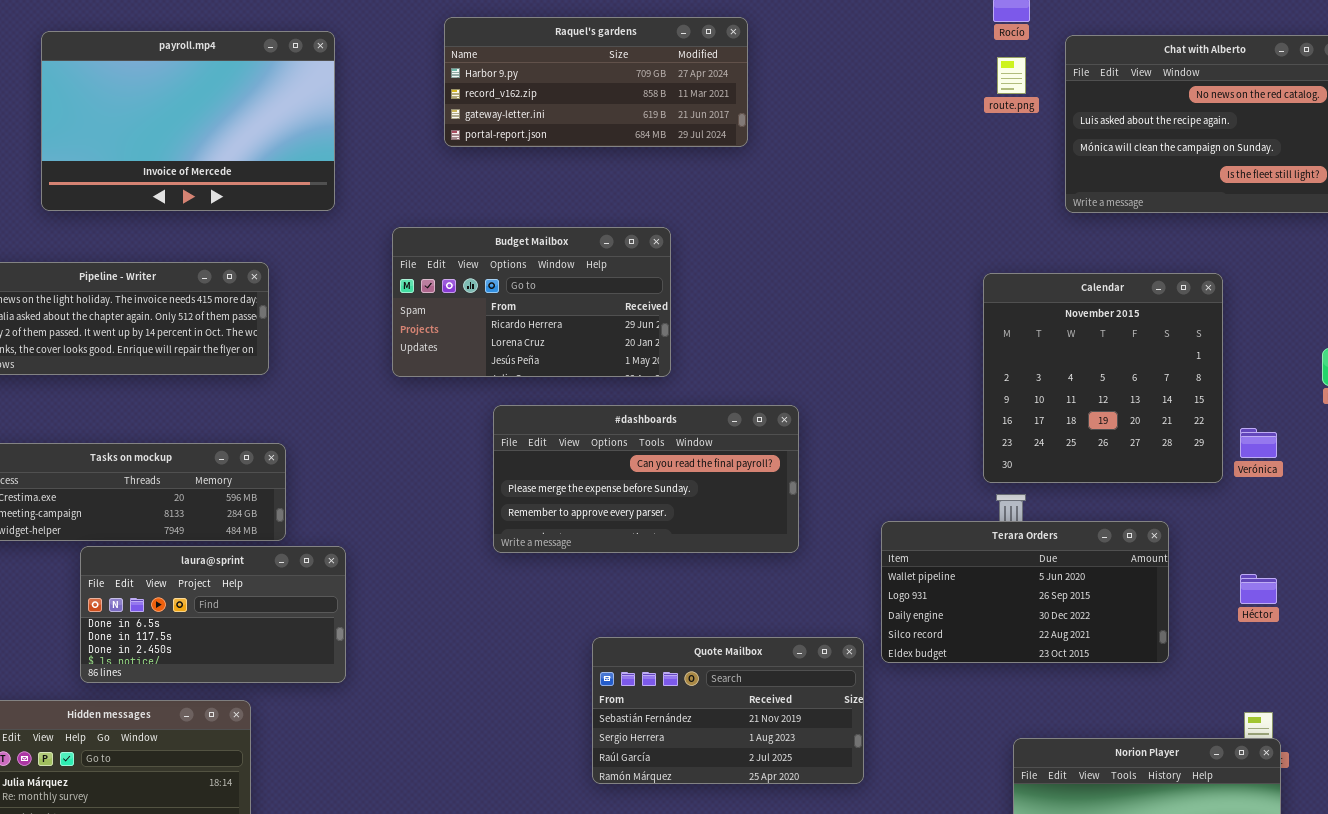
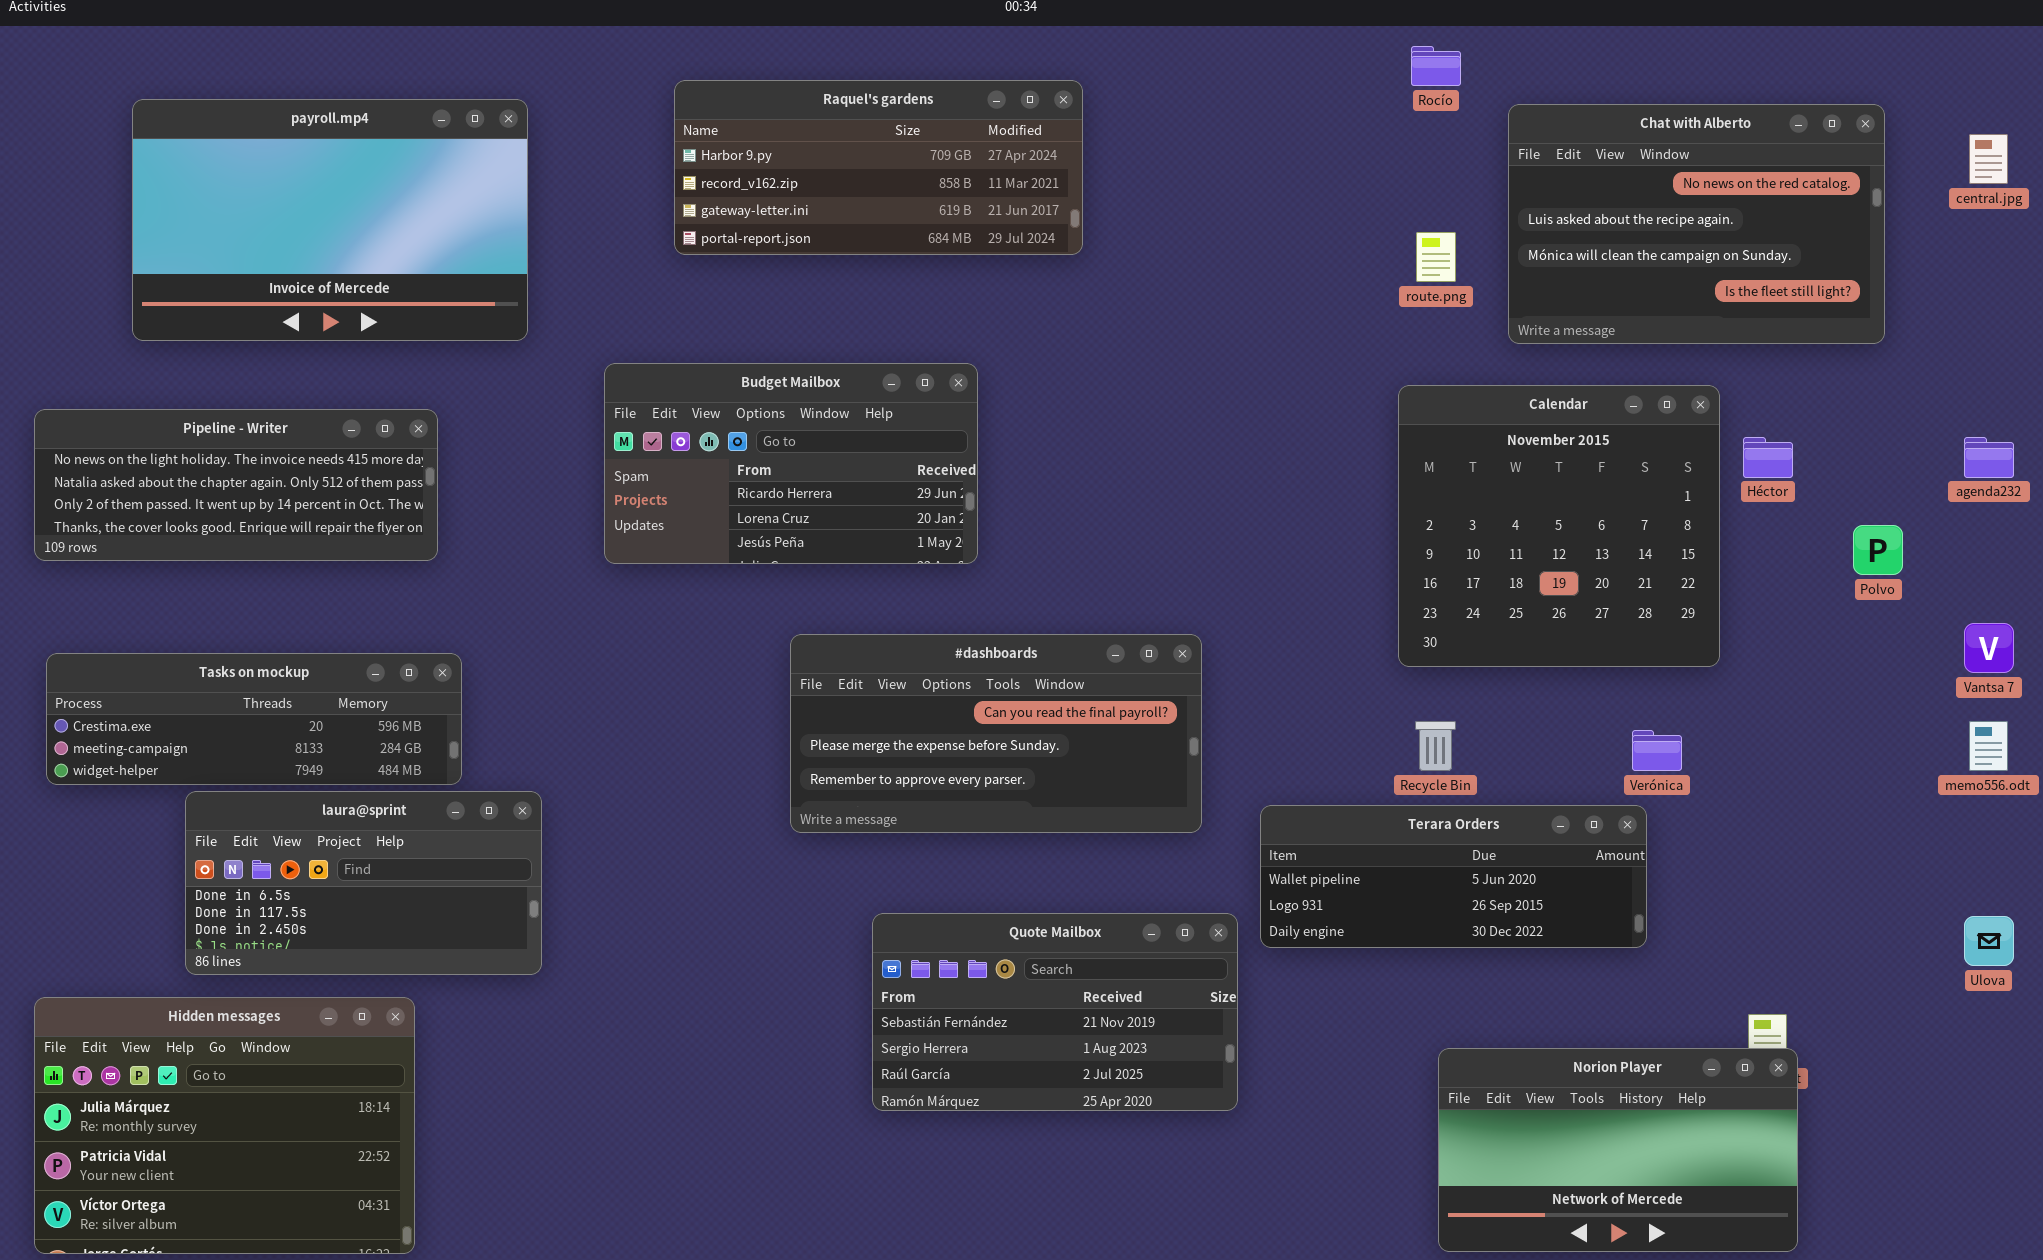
route.png: [997,57,1026,94] -> [1416,232,1456,282], moved
Calendar: [983,273,1223,483] -> [1398,385,1720,667], moved
#dashboards: [493,405,799,553] -> [790,634,1202,833], moved
Verónica: [1240,428,1277,458] -> [1632,730,1682,771], moved
Terara Orders: [881,521,1169,663] -> [1260,805,1647,948], resized
Héctor: [1240,574,1277,604] -> [1743,437,1793,478], moved

